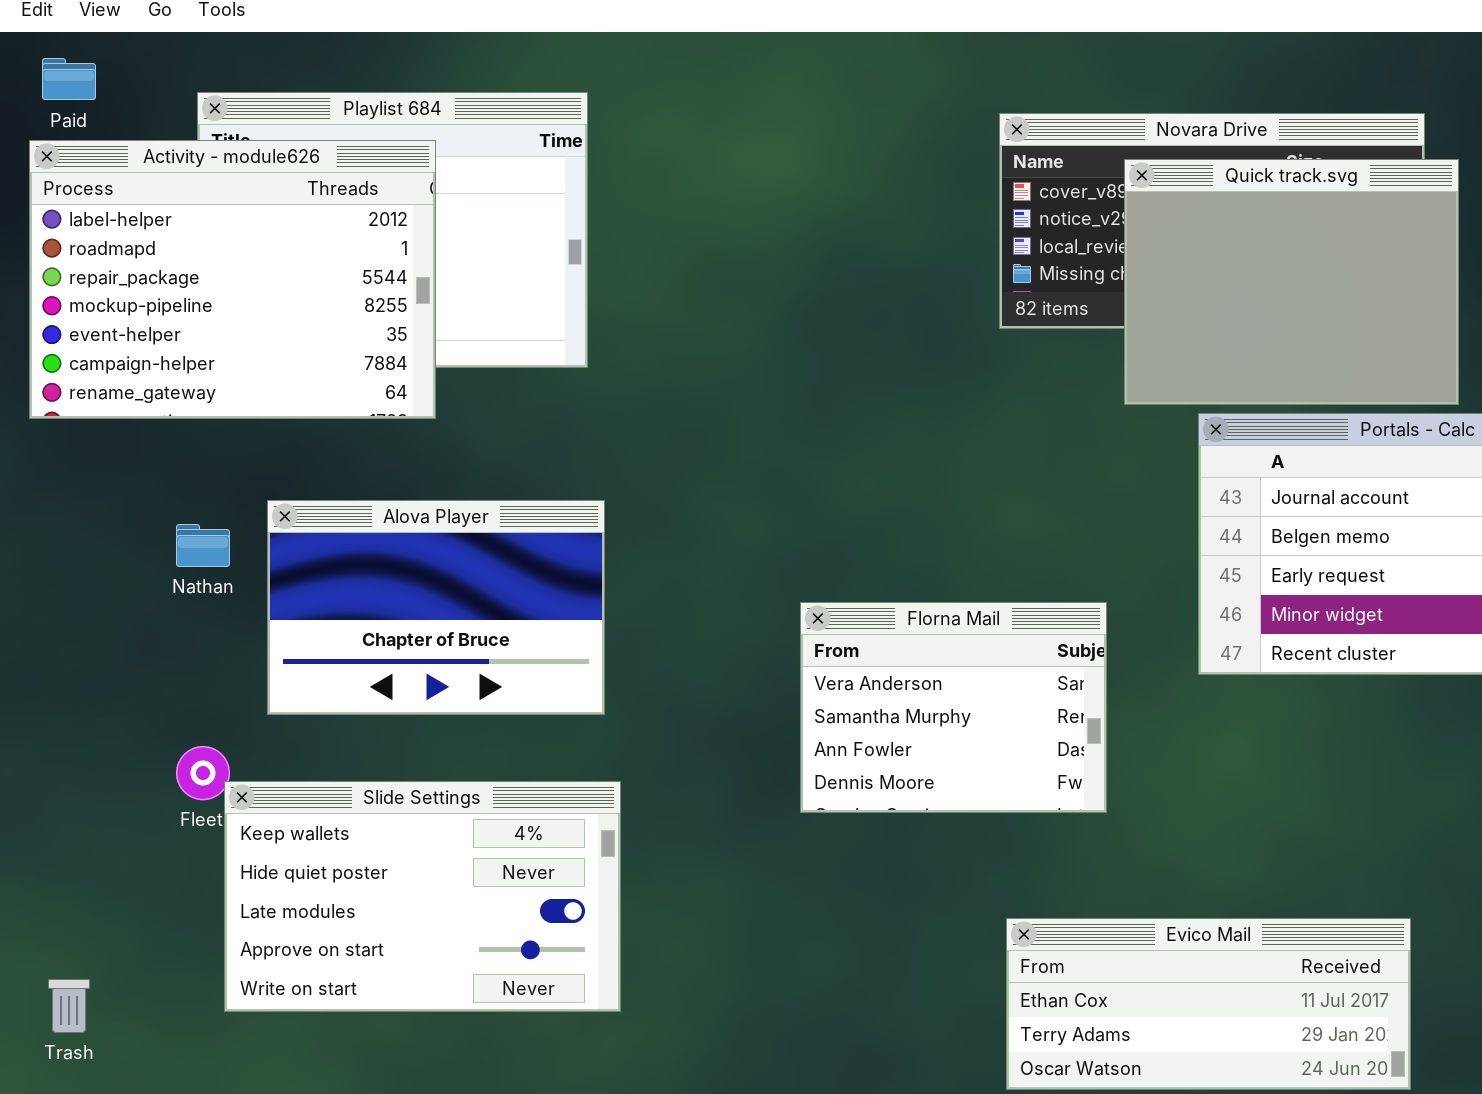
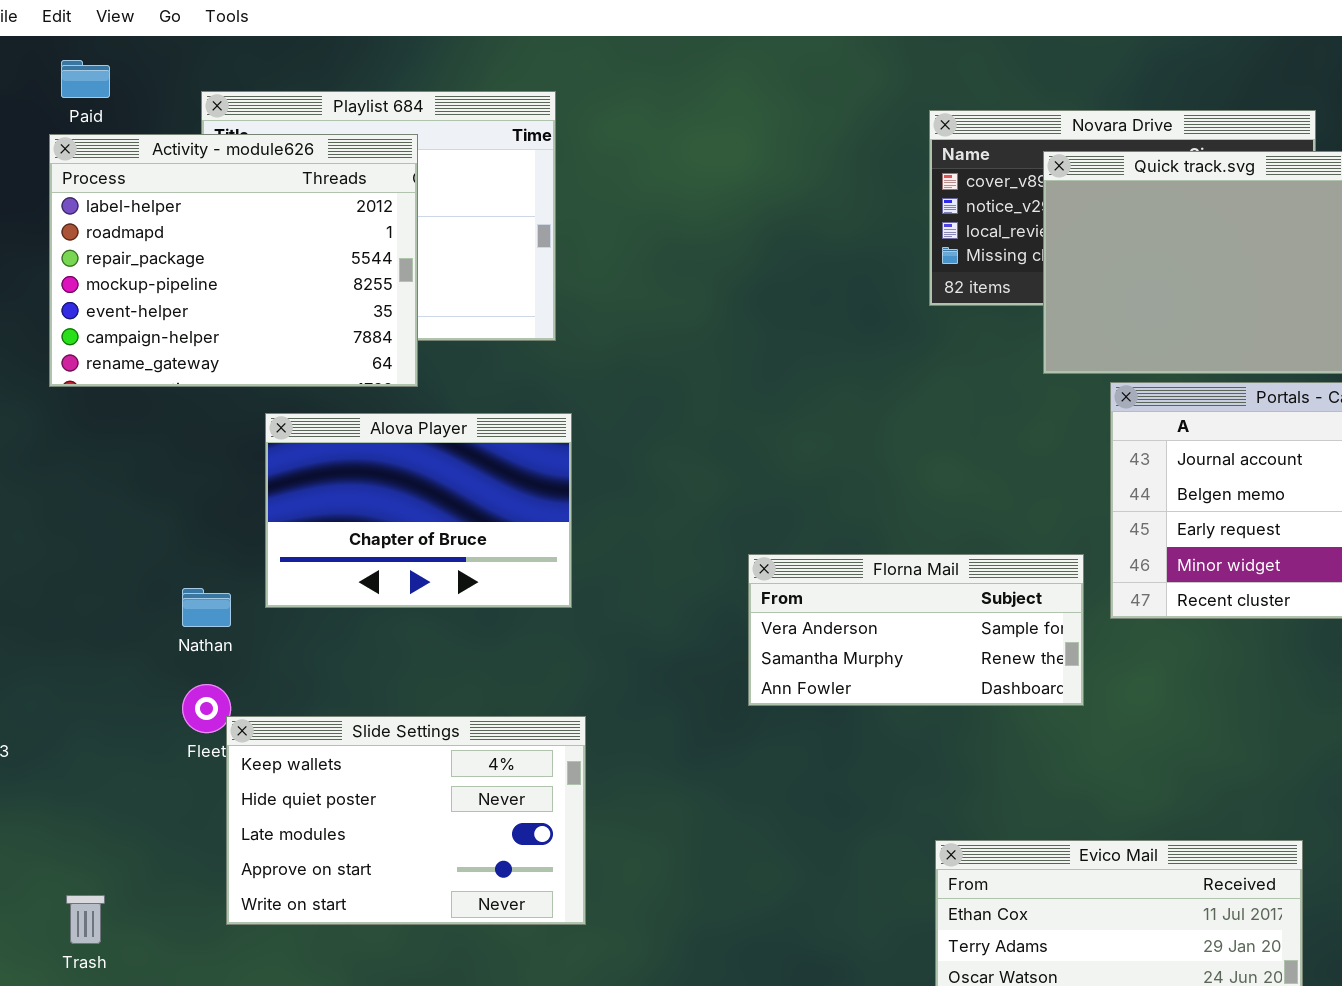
Alova Player: [267,500,605,715] -> [265,413,572,608], moved
Nathan: [176,524,230,567] -> [182,588,231,627], moved
Florna Mail: [800,602,1107,813] -> [748,554,1084,706], resized

